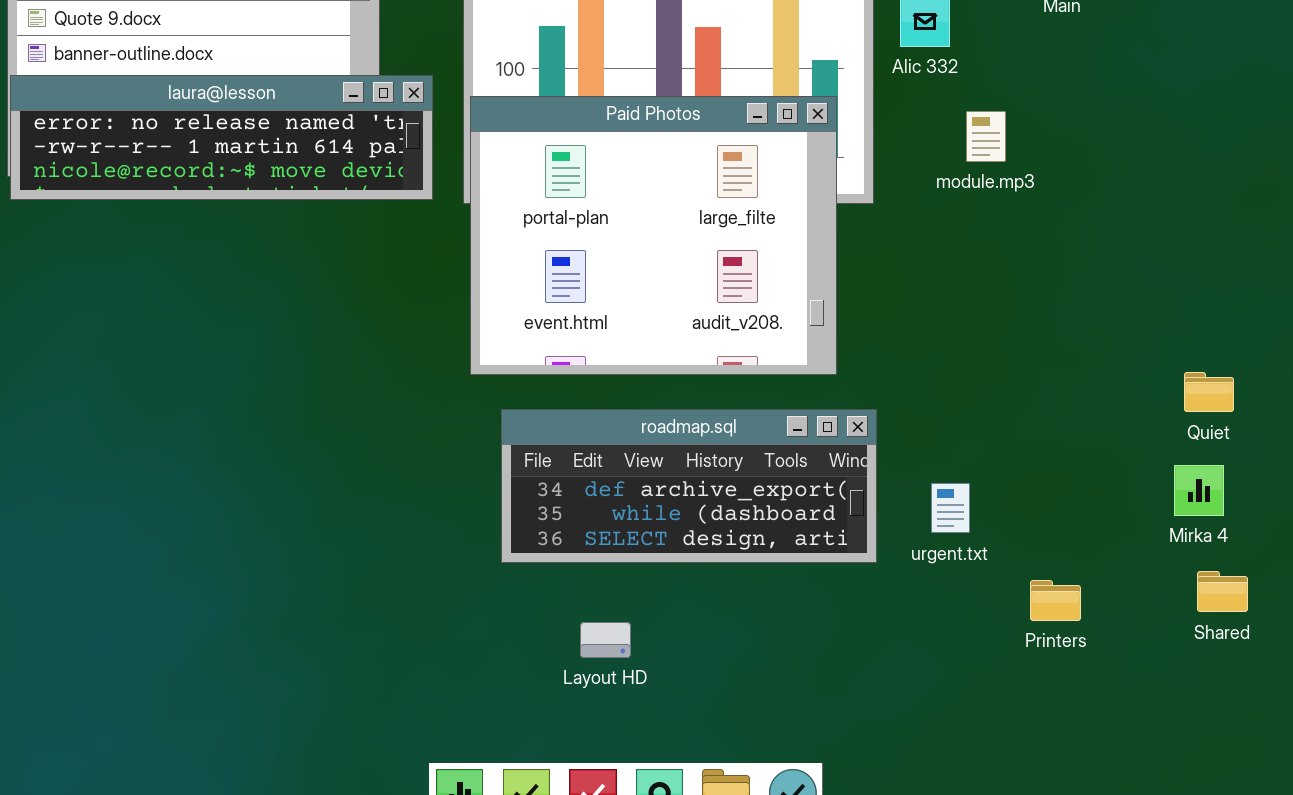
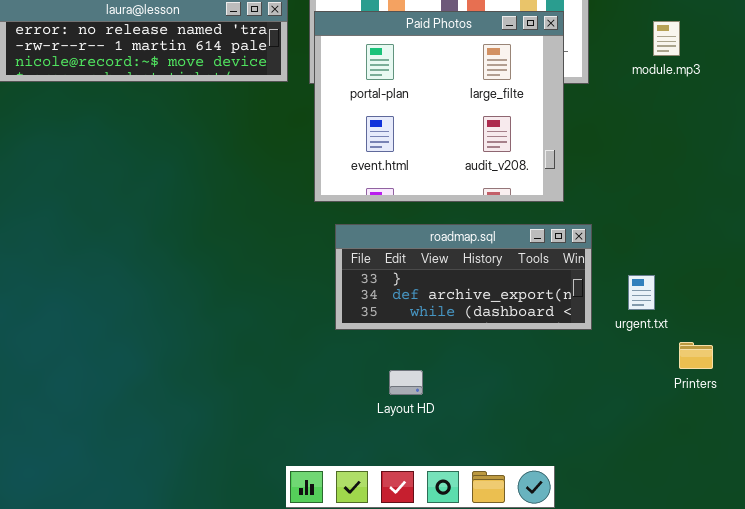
roadmap.sql: [501,409,877,563] -> [335,224,592,330], scrolled up 1 row
Printers: [1030,580,1081,621] -> [679,342,713,369], moved

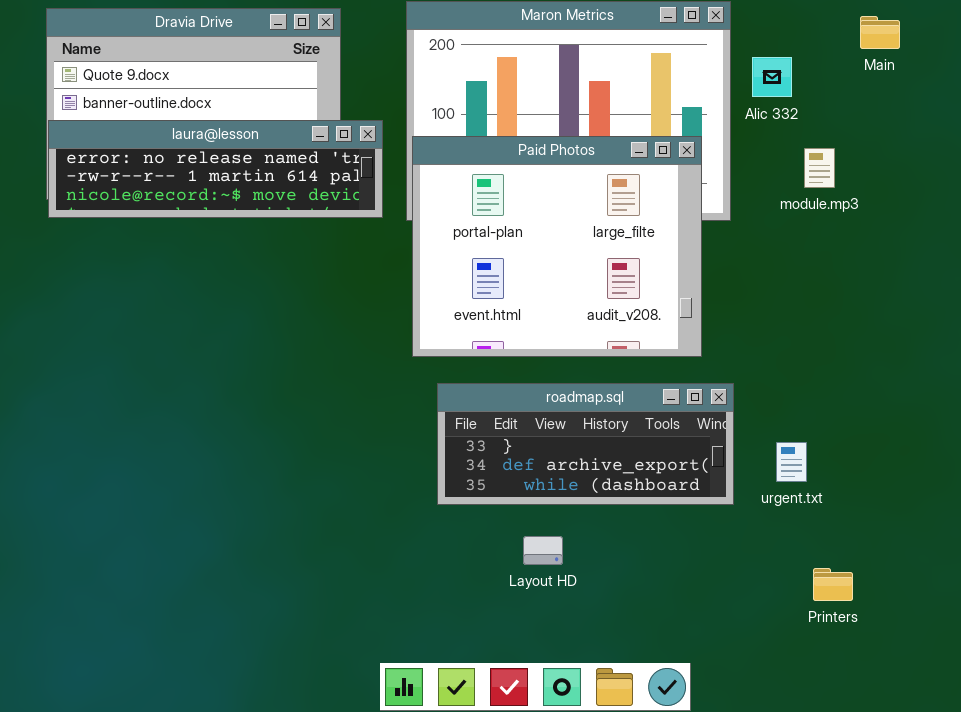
Printers: [679,342,713,369] -> [813,568,853,601], moved
Layout HD: [389,370,423,395] -> [523,536,563,565], moved

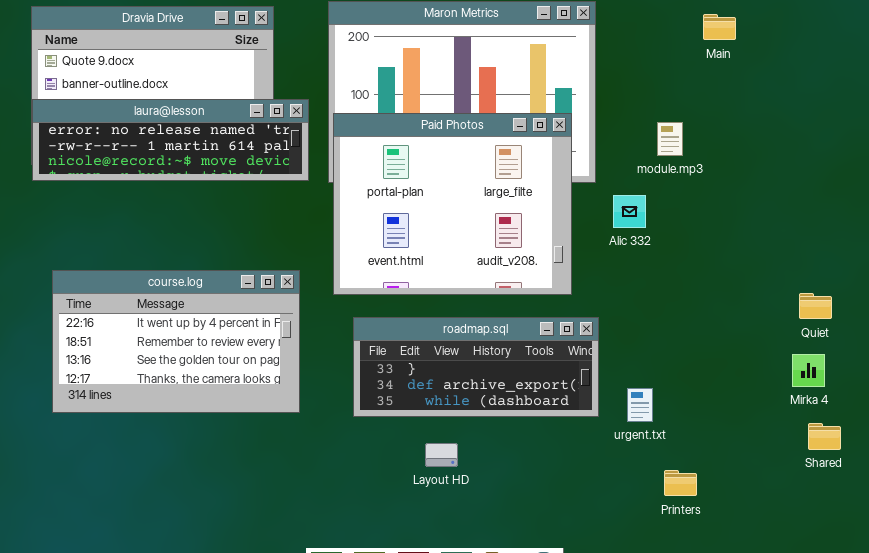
Alic 332: [752,57,792,97] -> [613,195,646,228], moved
course.log: none -> [52,270,300,413], opened
urgent.txt: [776,442,807,482] -> [627,388,653,422], moved

